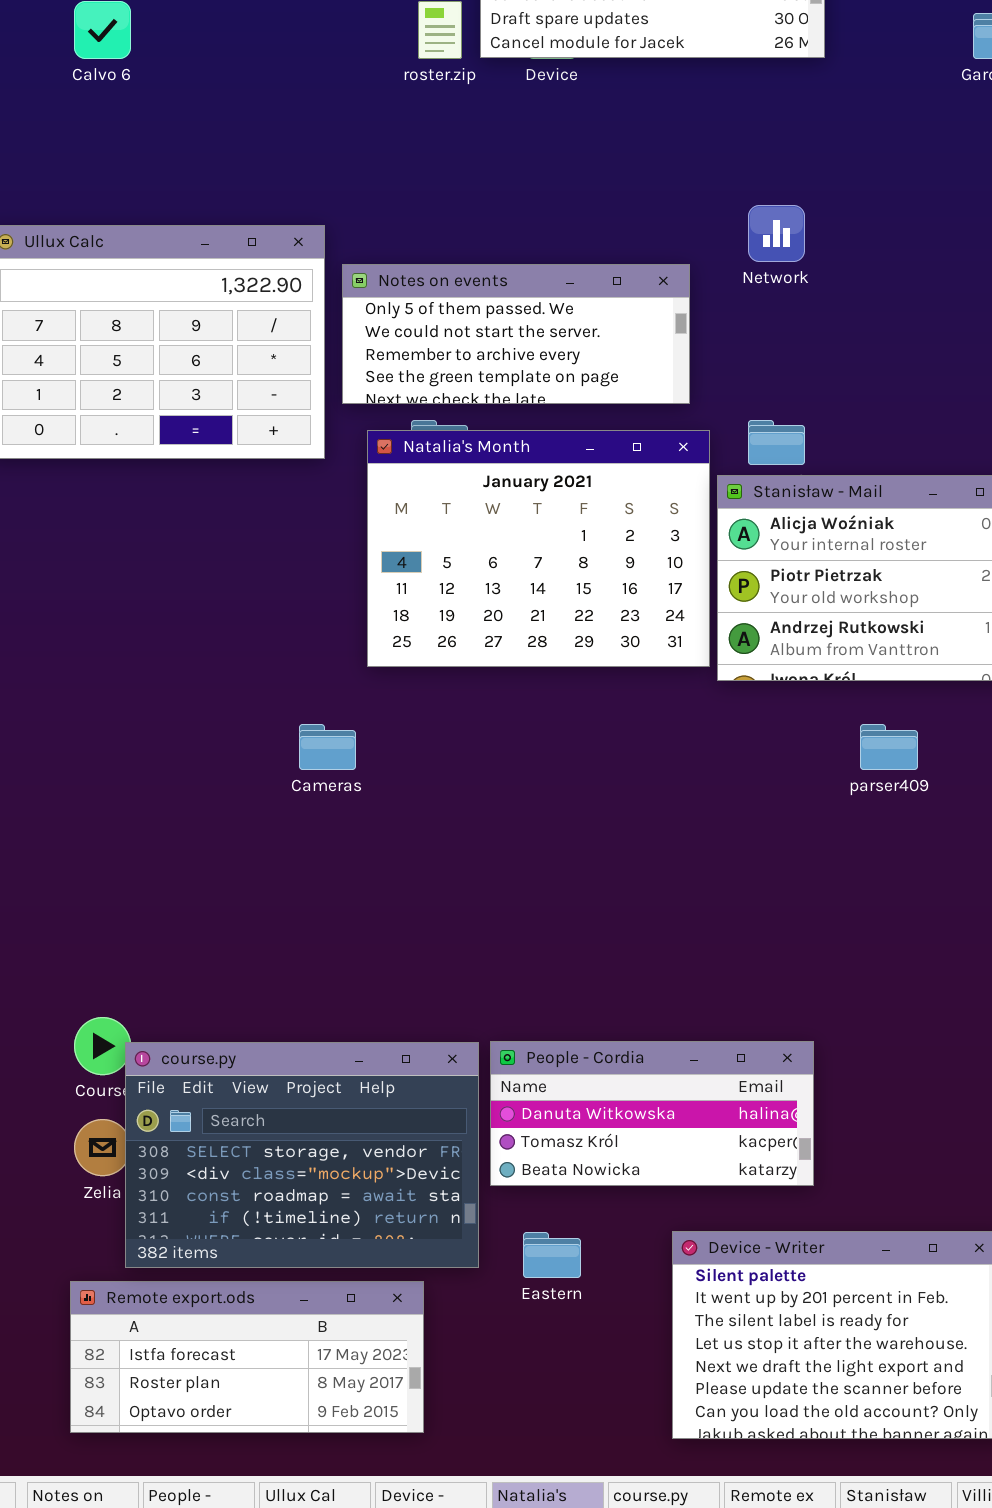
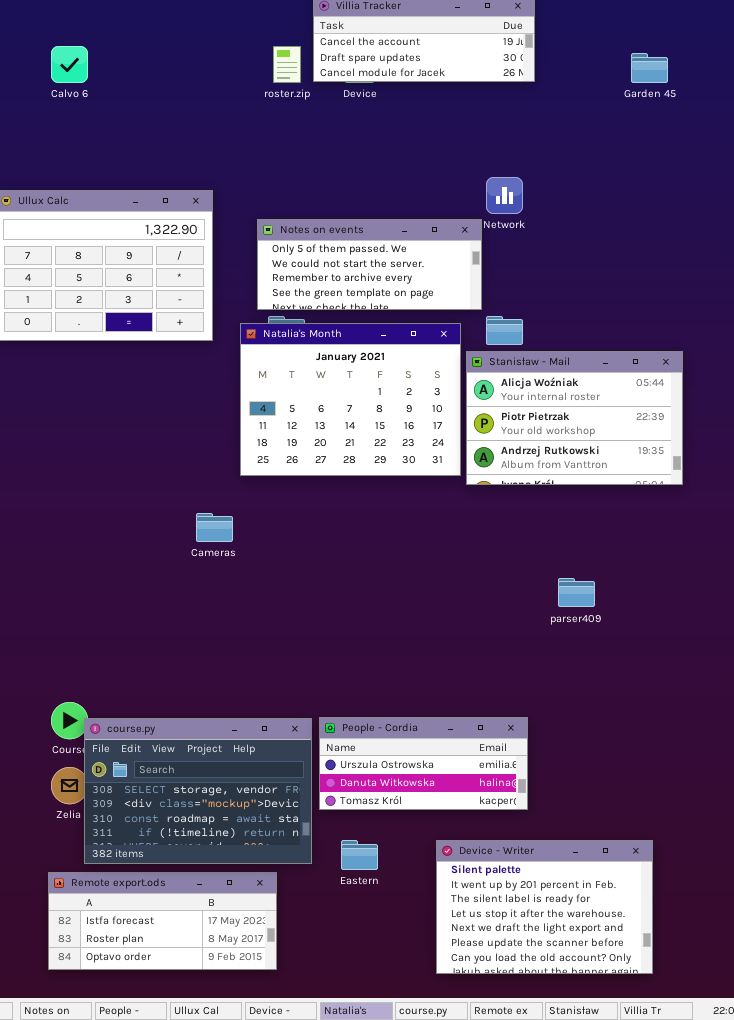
Notes on events: [342,264,690,404] -> [257,219,482,310], moved
parser409: [860,724,918,770] -> [558,578,595,607], moved
People - Cordia: [490,1041,814,1186] -> [319,717,528,810], scrolled up 1 row

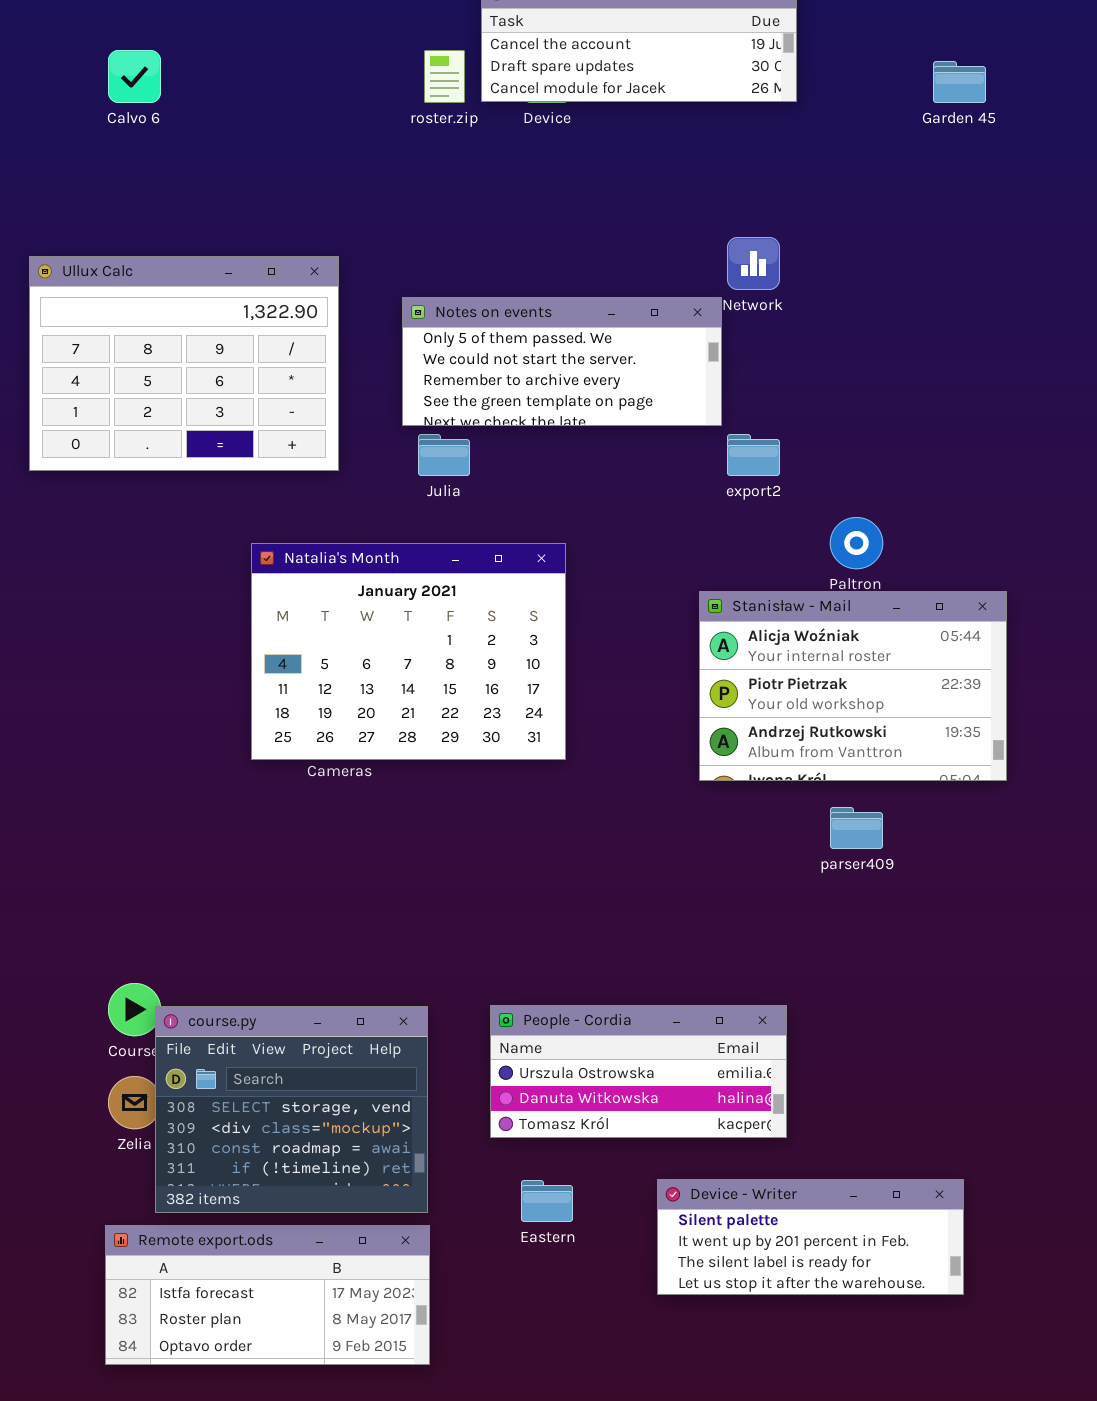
Natalia's Month: [240,323,461,476] -> [251,543,566,760], moved
Stanisław - Mail: [466,351,683,485] -> [699,591,1007,781], moved
course.py: [84,718,312,864] -> [155,1006,428,1213], resized
Device - Writer: [436,840,653,974] -> [657,1179,964,1295], resized

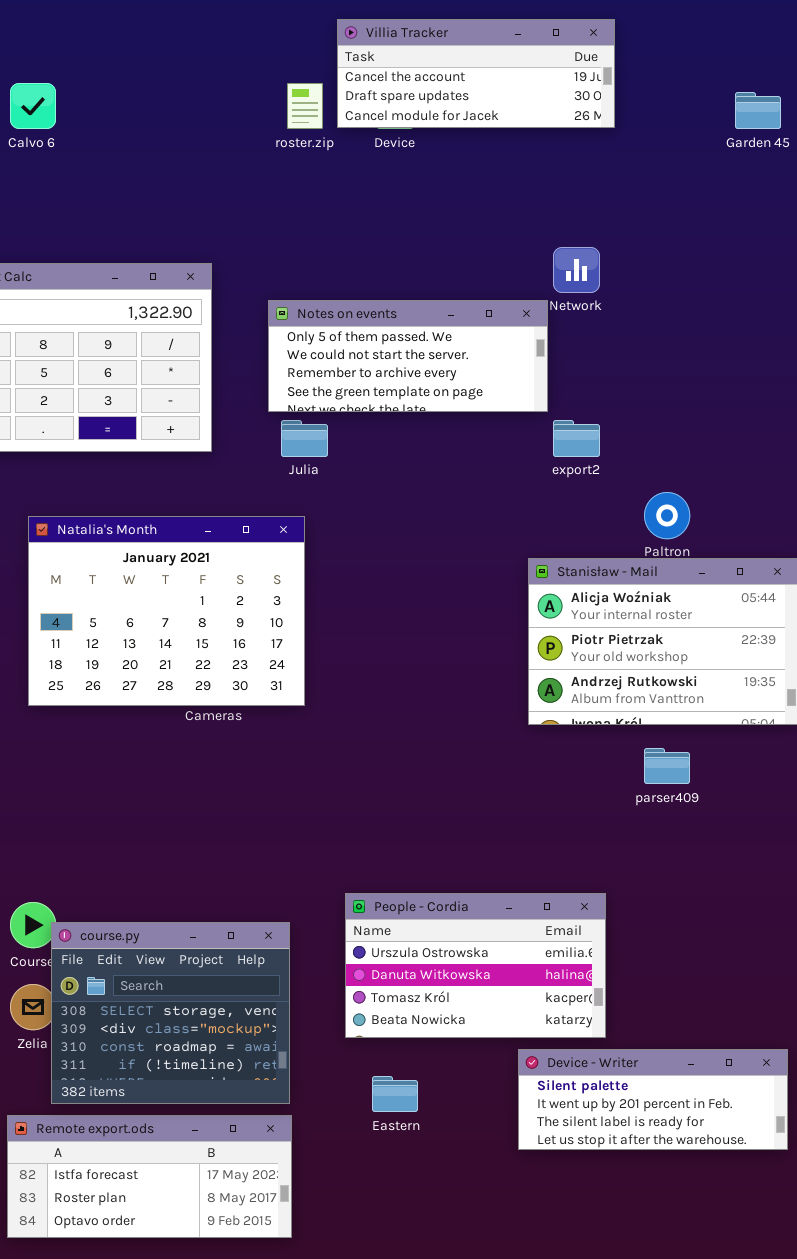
Natalia's Month: [251,543,566,760] -> [28,516,305,706], moved
People - Cordia: [490,1005,787,1138] -> [345,893,606,1038], resized
Device - Writer: [657,1179,964,1295] -> [518,1049,788,1150], moved

